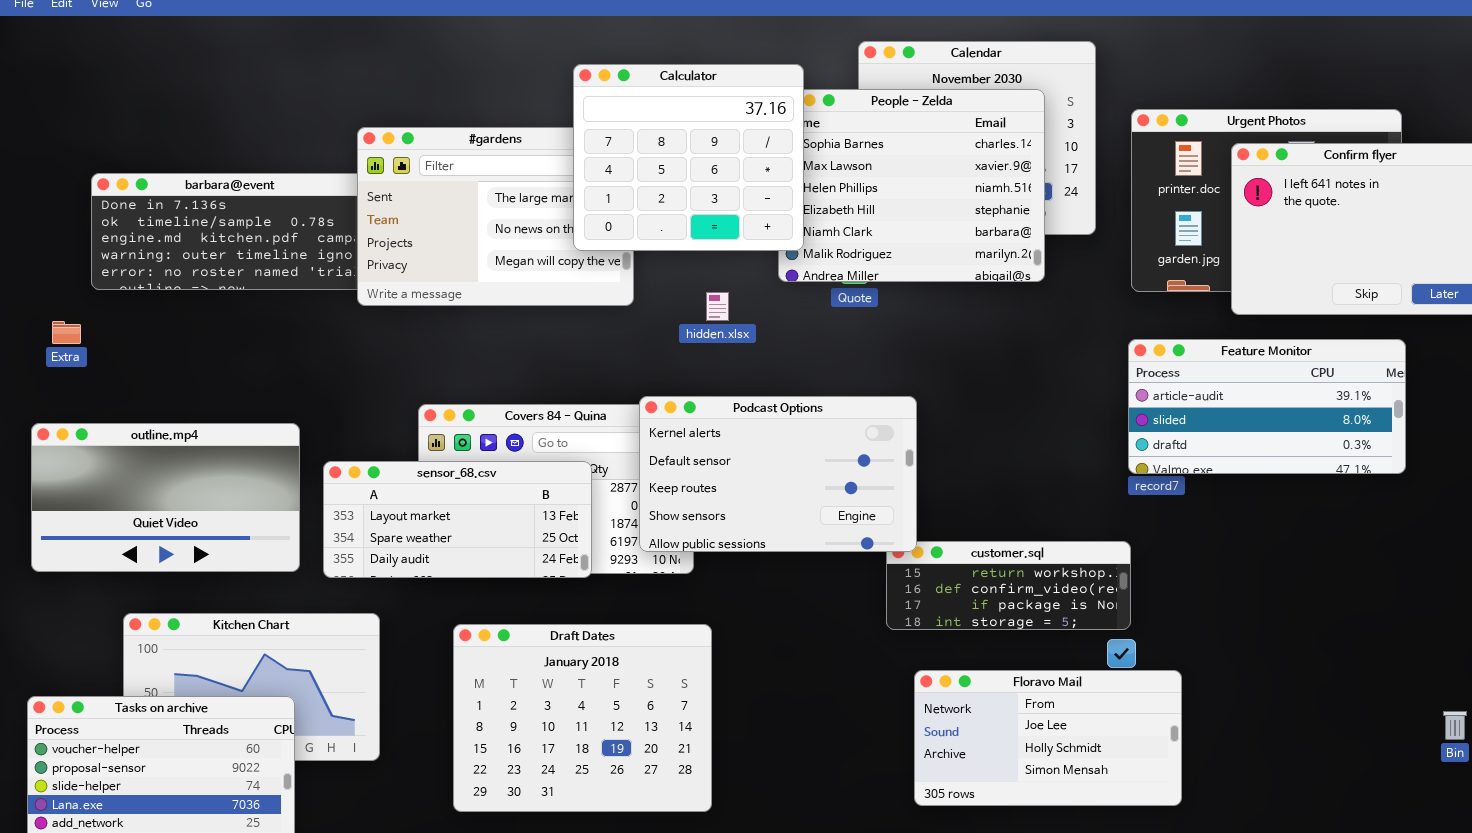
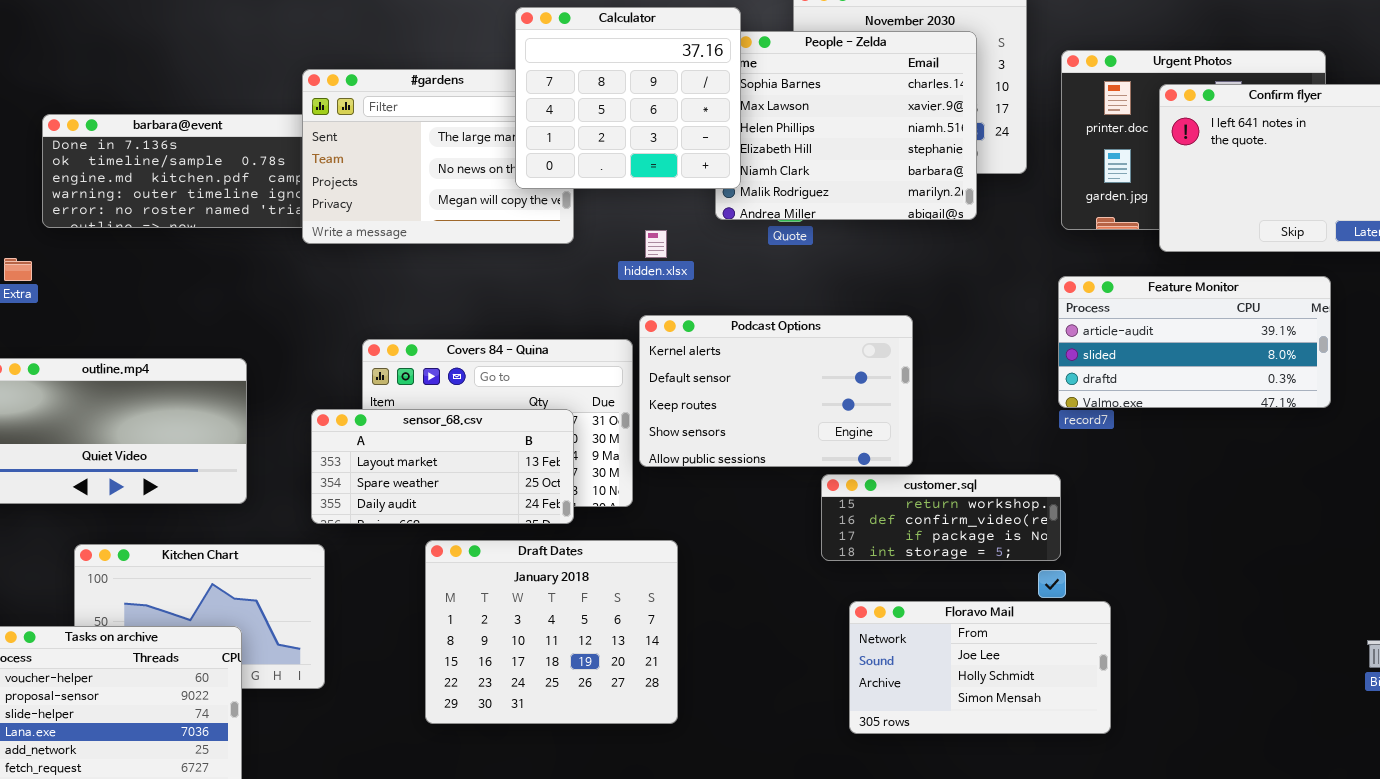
Podcast Options: [639,396,917,552] -> [639,315,913,467], moved
sensor_68.csv: [323,461,592,578] -> [311,409,574,524], moved
Draft Dates: [453,624,712,812] -> [425,540,678,724], moved

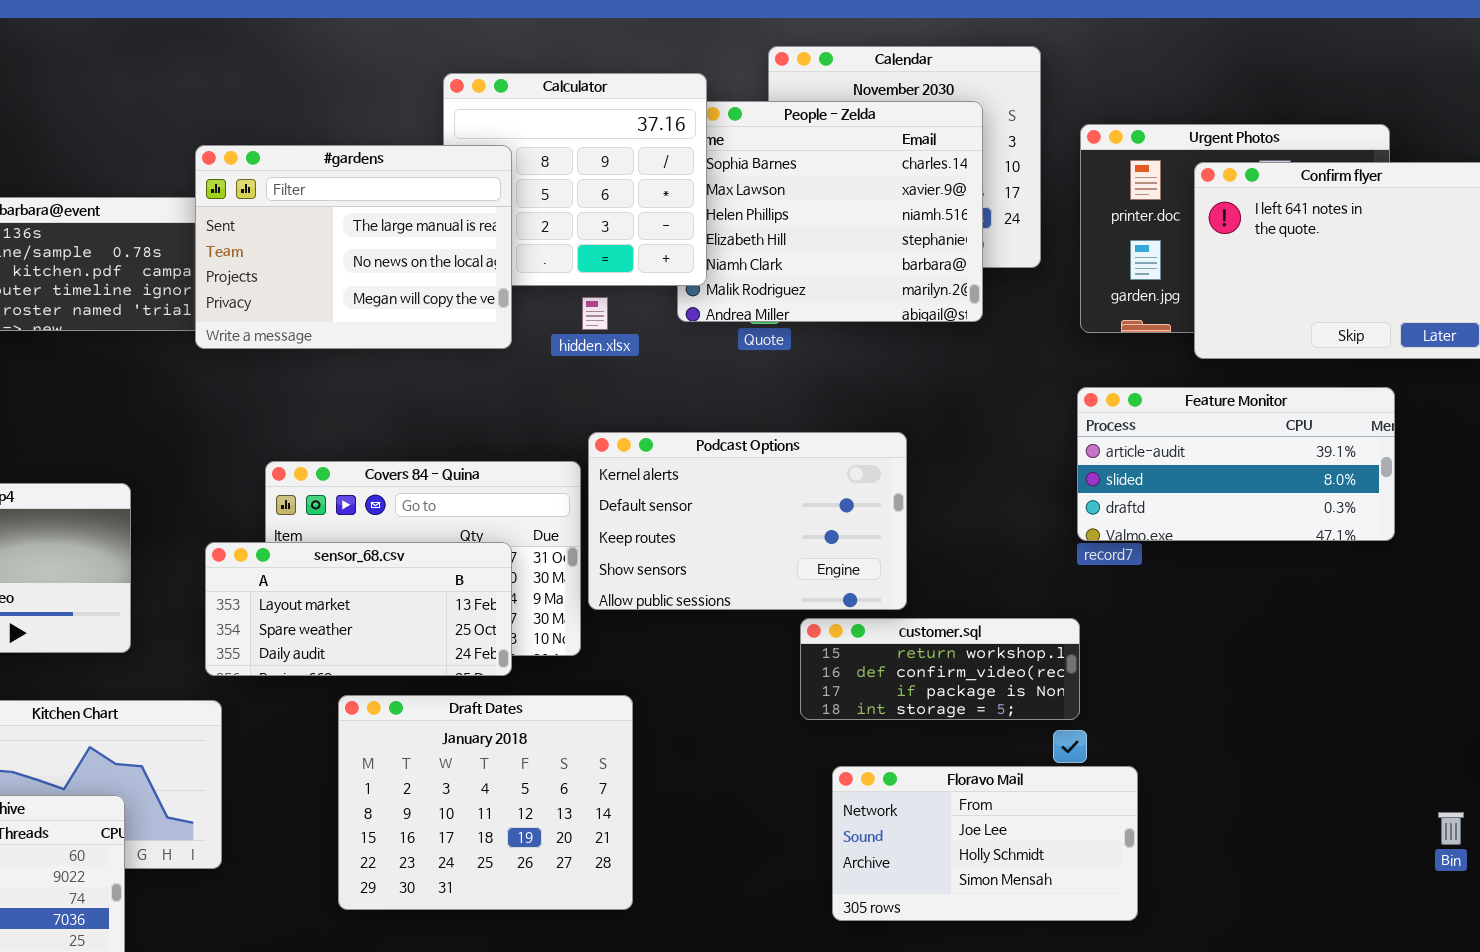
#gardens: [302,69,574,244] -> [195,145,512,349], raised
hidden.xlsx: [645,230,667,258] -> [582,297,608,330], moved

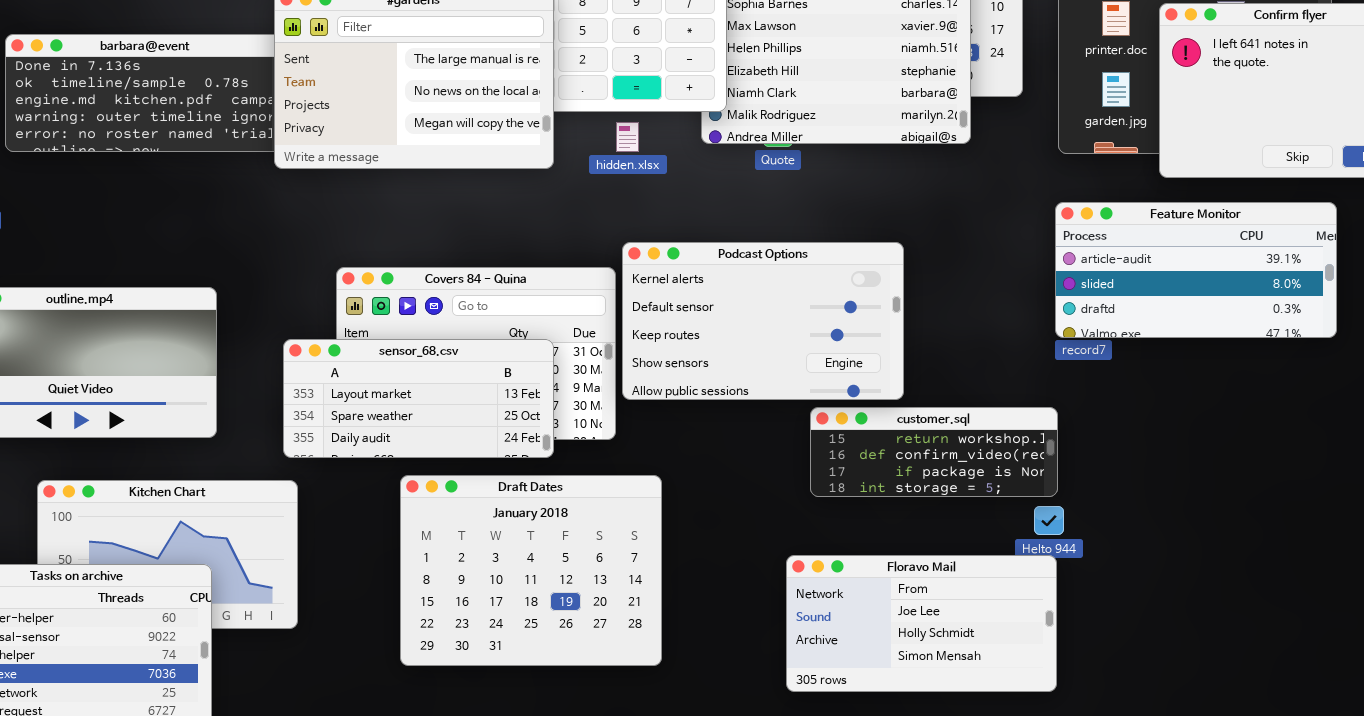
Floravo Mail: [832,766,1138,921] -> [786,555,1057,692], moved

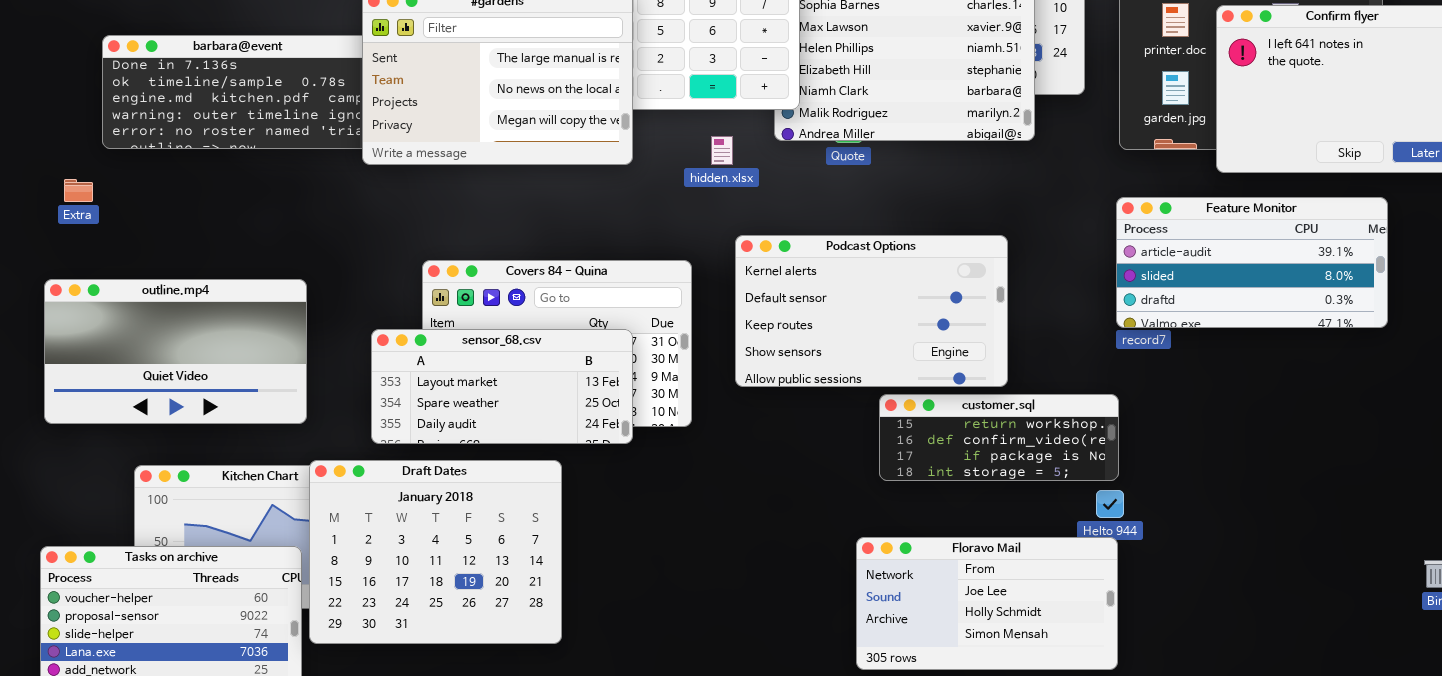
hidden.xlsx: [616,122,639,152] -> [711,136,733,165], moved
Podcast Options: [622,242,904,400] -> [735,235,1008,387], moved
Draft Dates: [400,475,662,666] -> [309,460,562,644], moved

